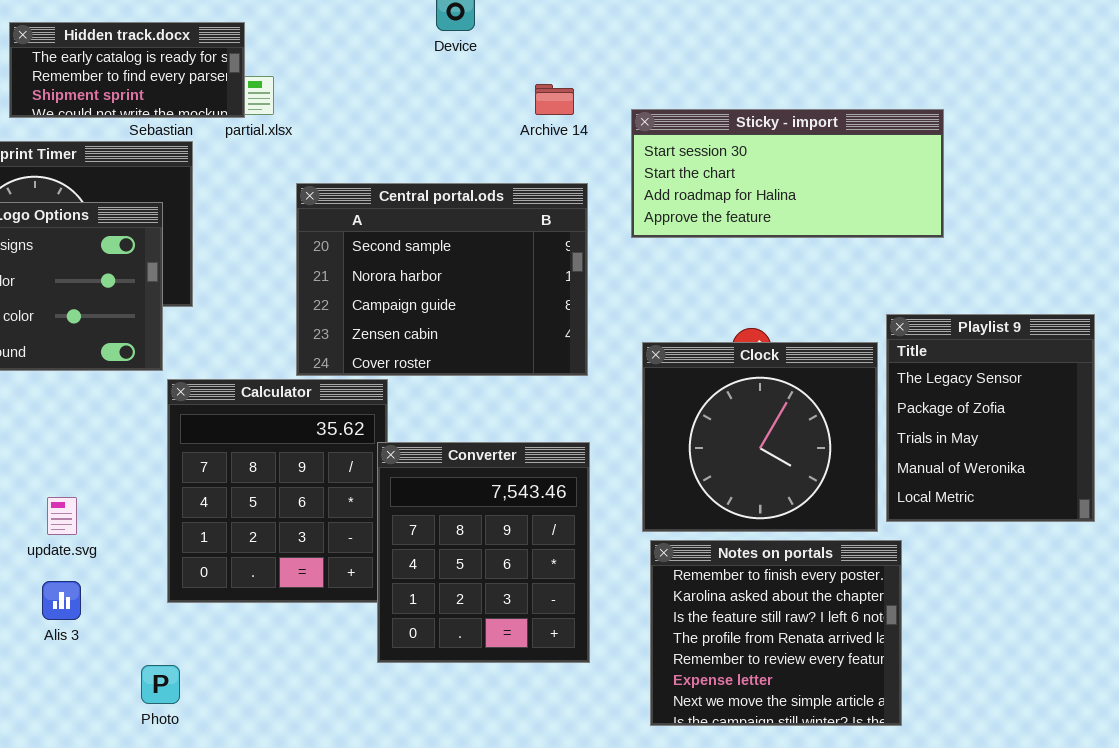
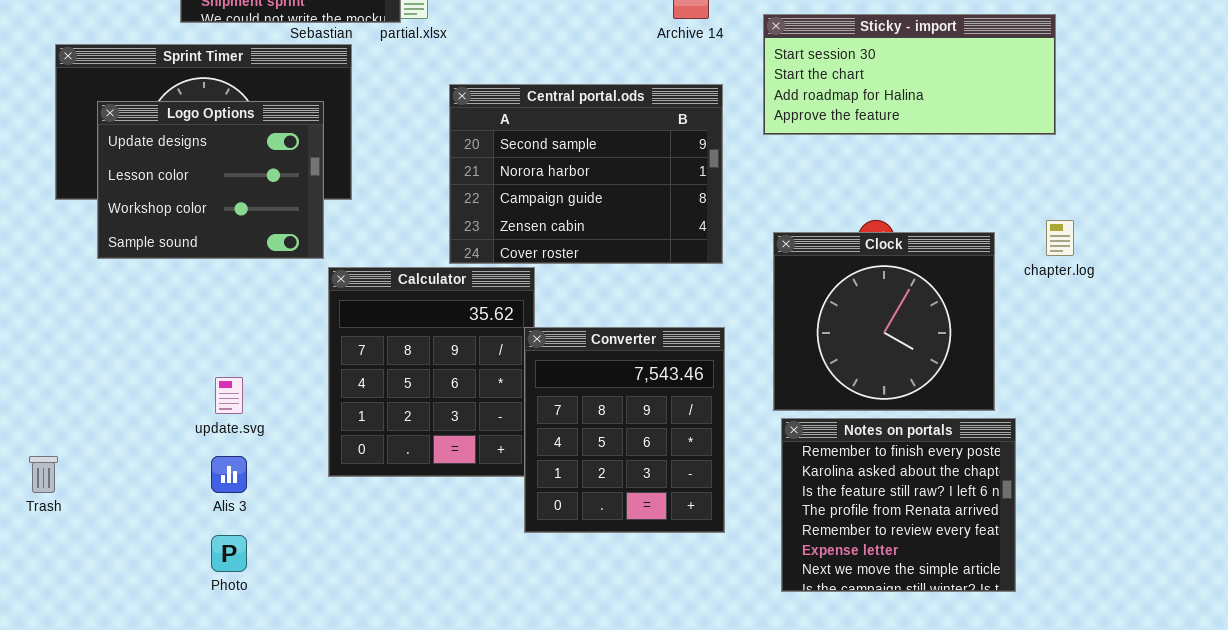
Playlist 9: [886,314,1095,522] -> none, closed
Photo: [141,665,180,704] -> [211,535,247,572], moved

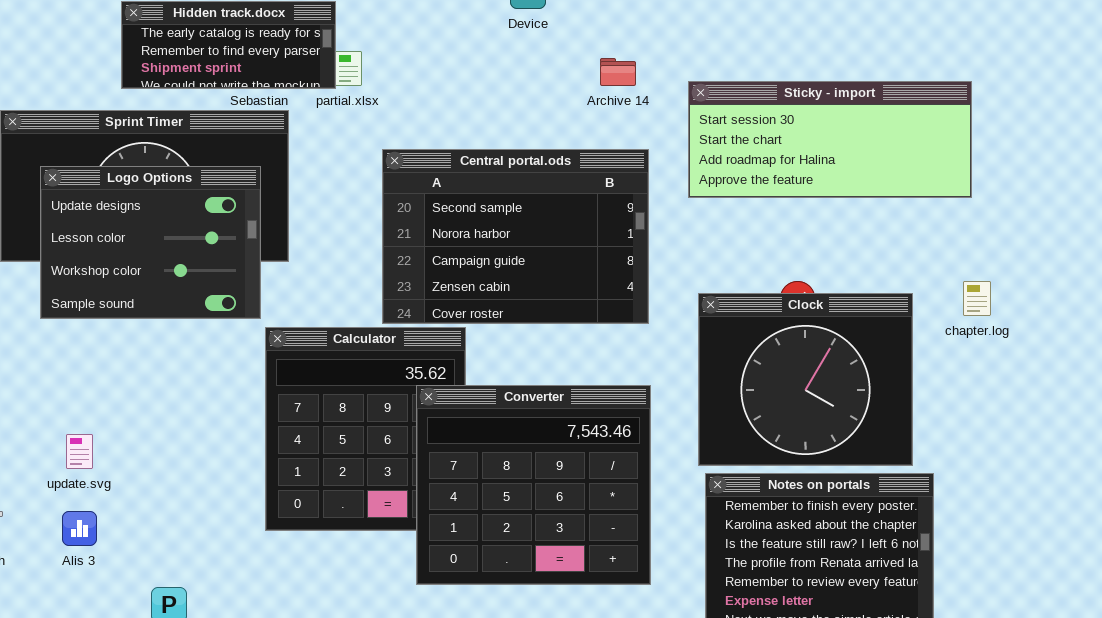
Converter: [524,327,725,533] -> [416,385,651,585], resized
update.svg: [215,377,243,414] -> [66,434,93,469], moved
Alis 3: [211,456,247,493] -> [62,511,97,546], moved

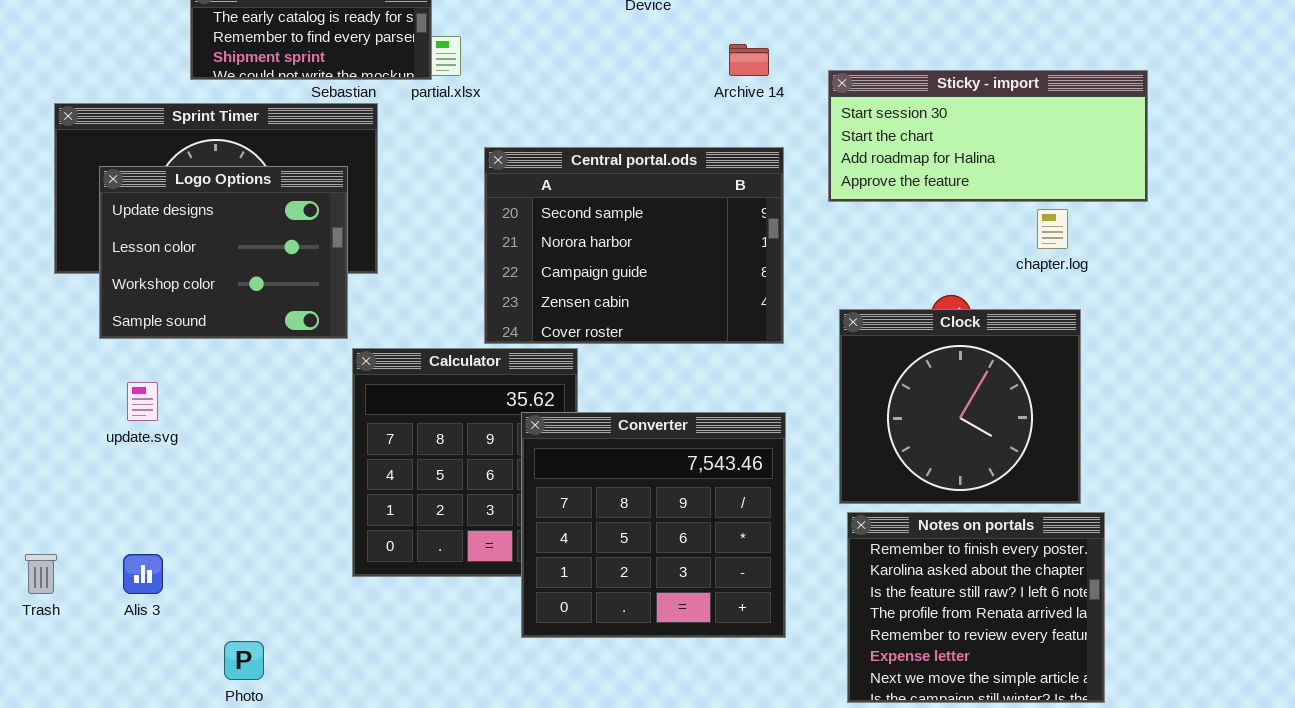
chapter.log: [963,281,991,316] -> [1037,209,1068,249], moved
update.svg: [66,434,93,469] -> [127,382,158,421], moved

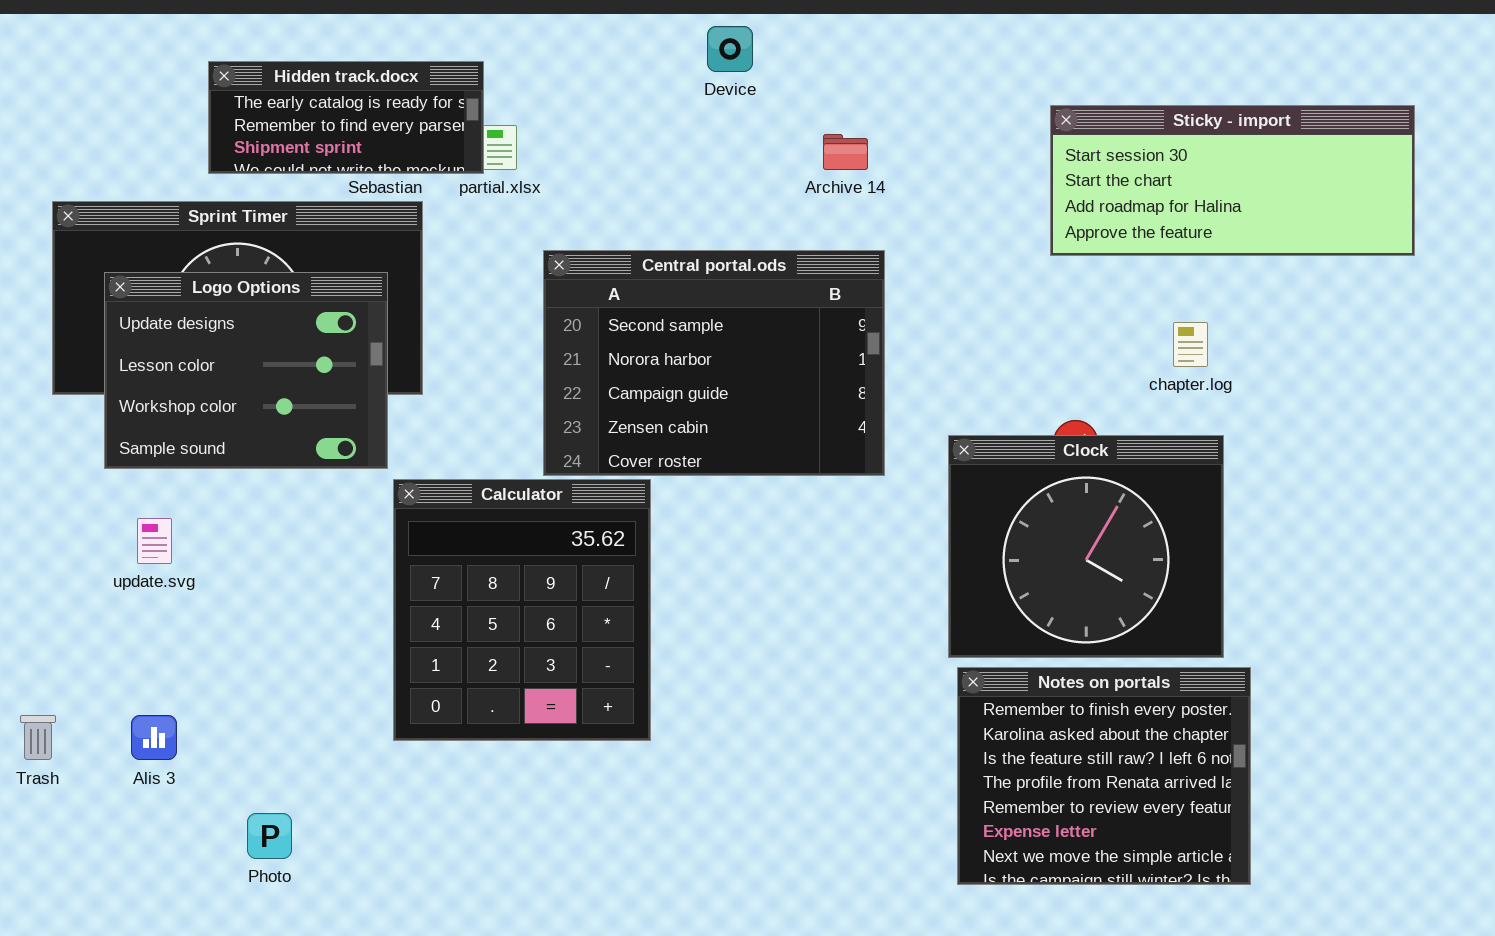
Sticky - import: [828,70,1148,202] -> [1050,105,1415,256], moved
Converter: [521,412,786,638] -> none, closed

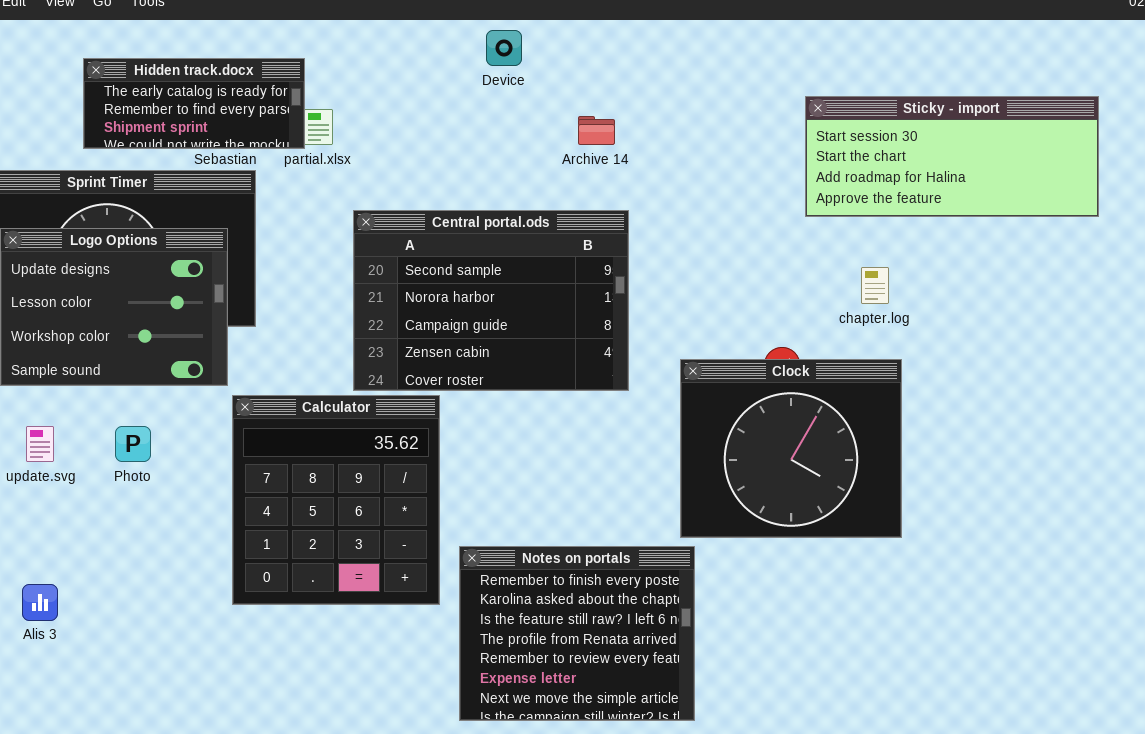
Sticky - import: [1050,105,1415,256] -> [805,96,1099,217], moved
Notes on portals: [957,667,1251,885] -> [459,546,695,721], moved
Photo: [247,813,292,859] -> [115,426,151,462], moved

